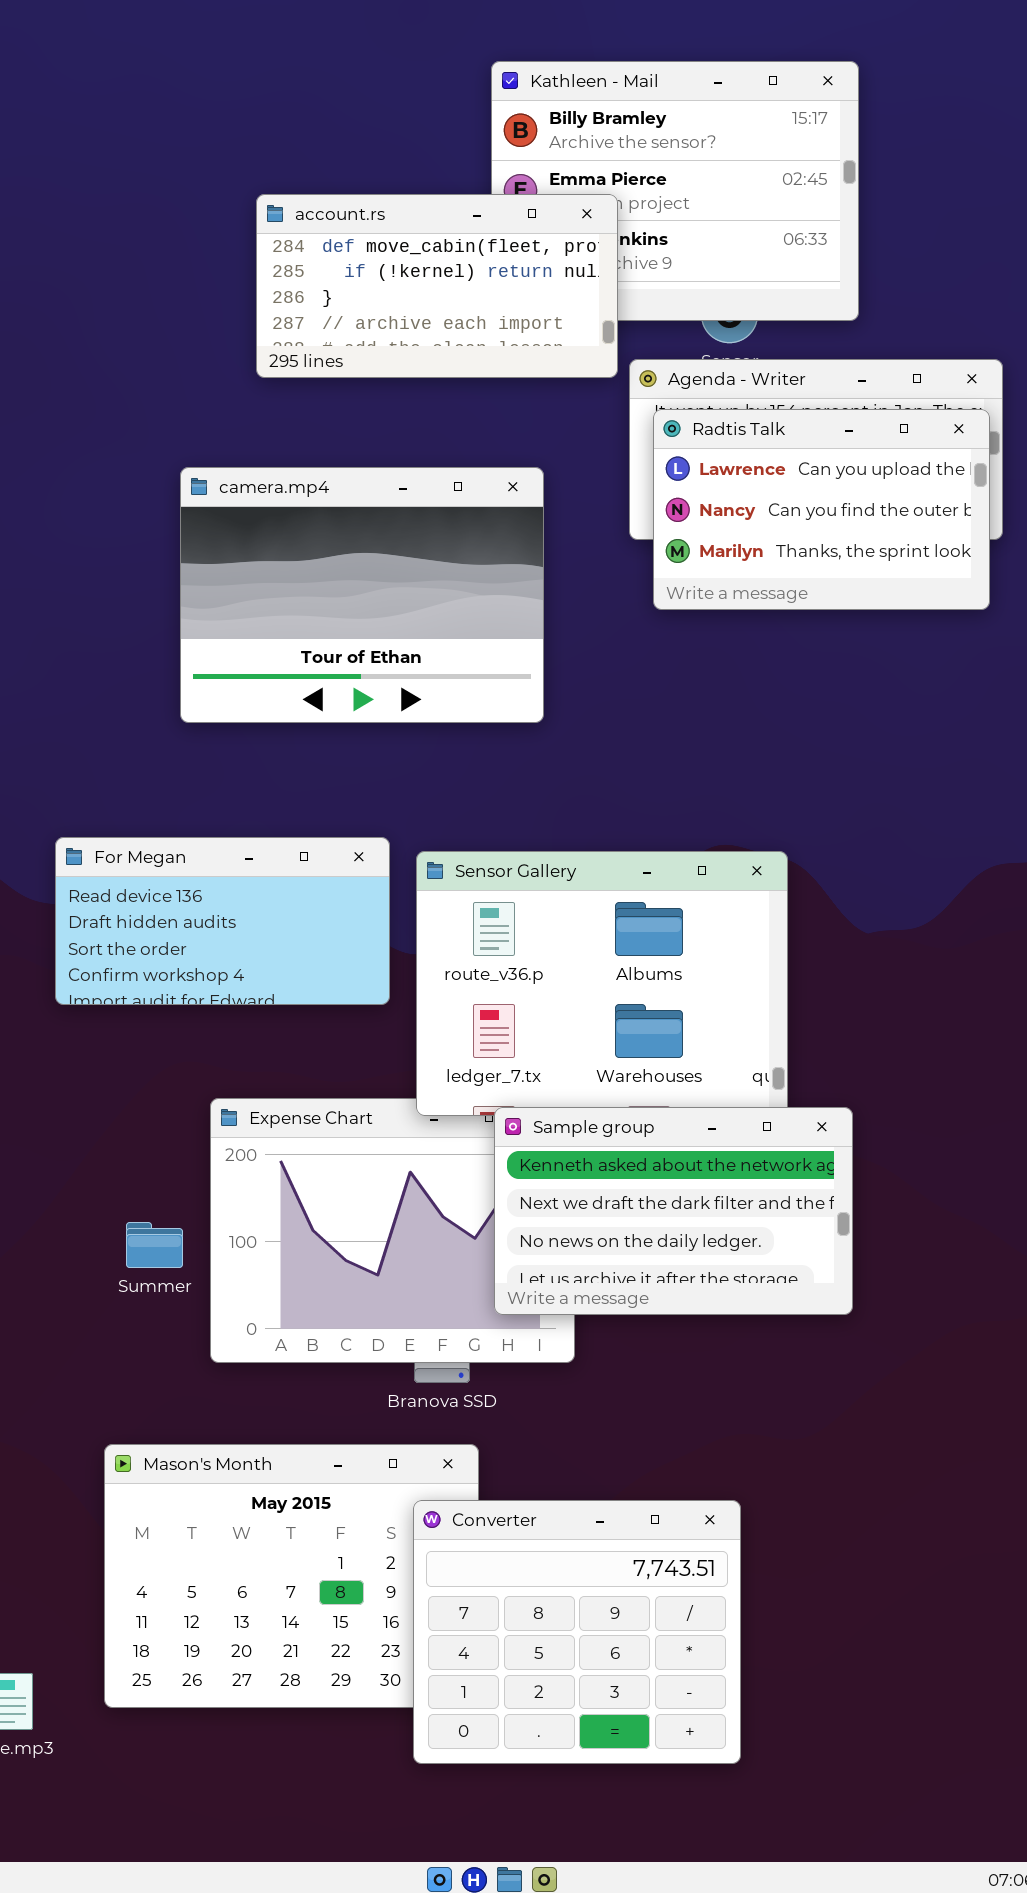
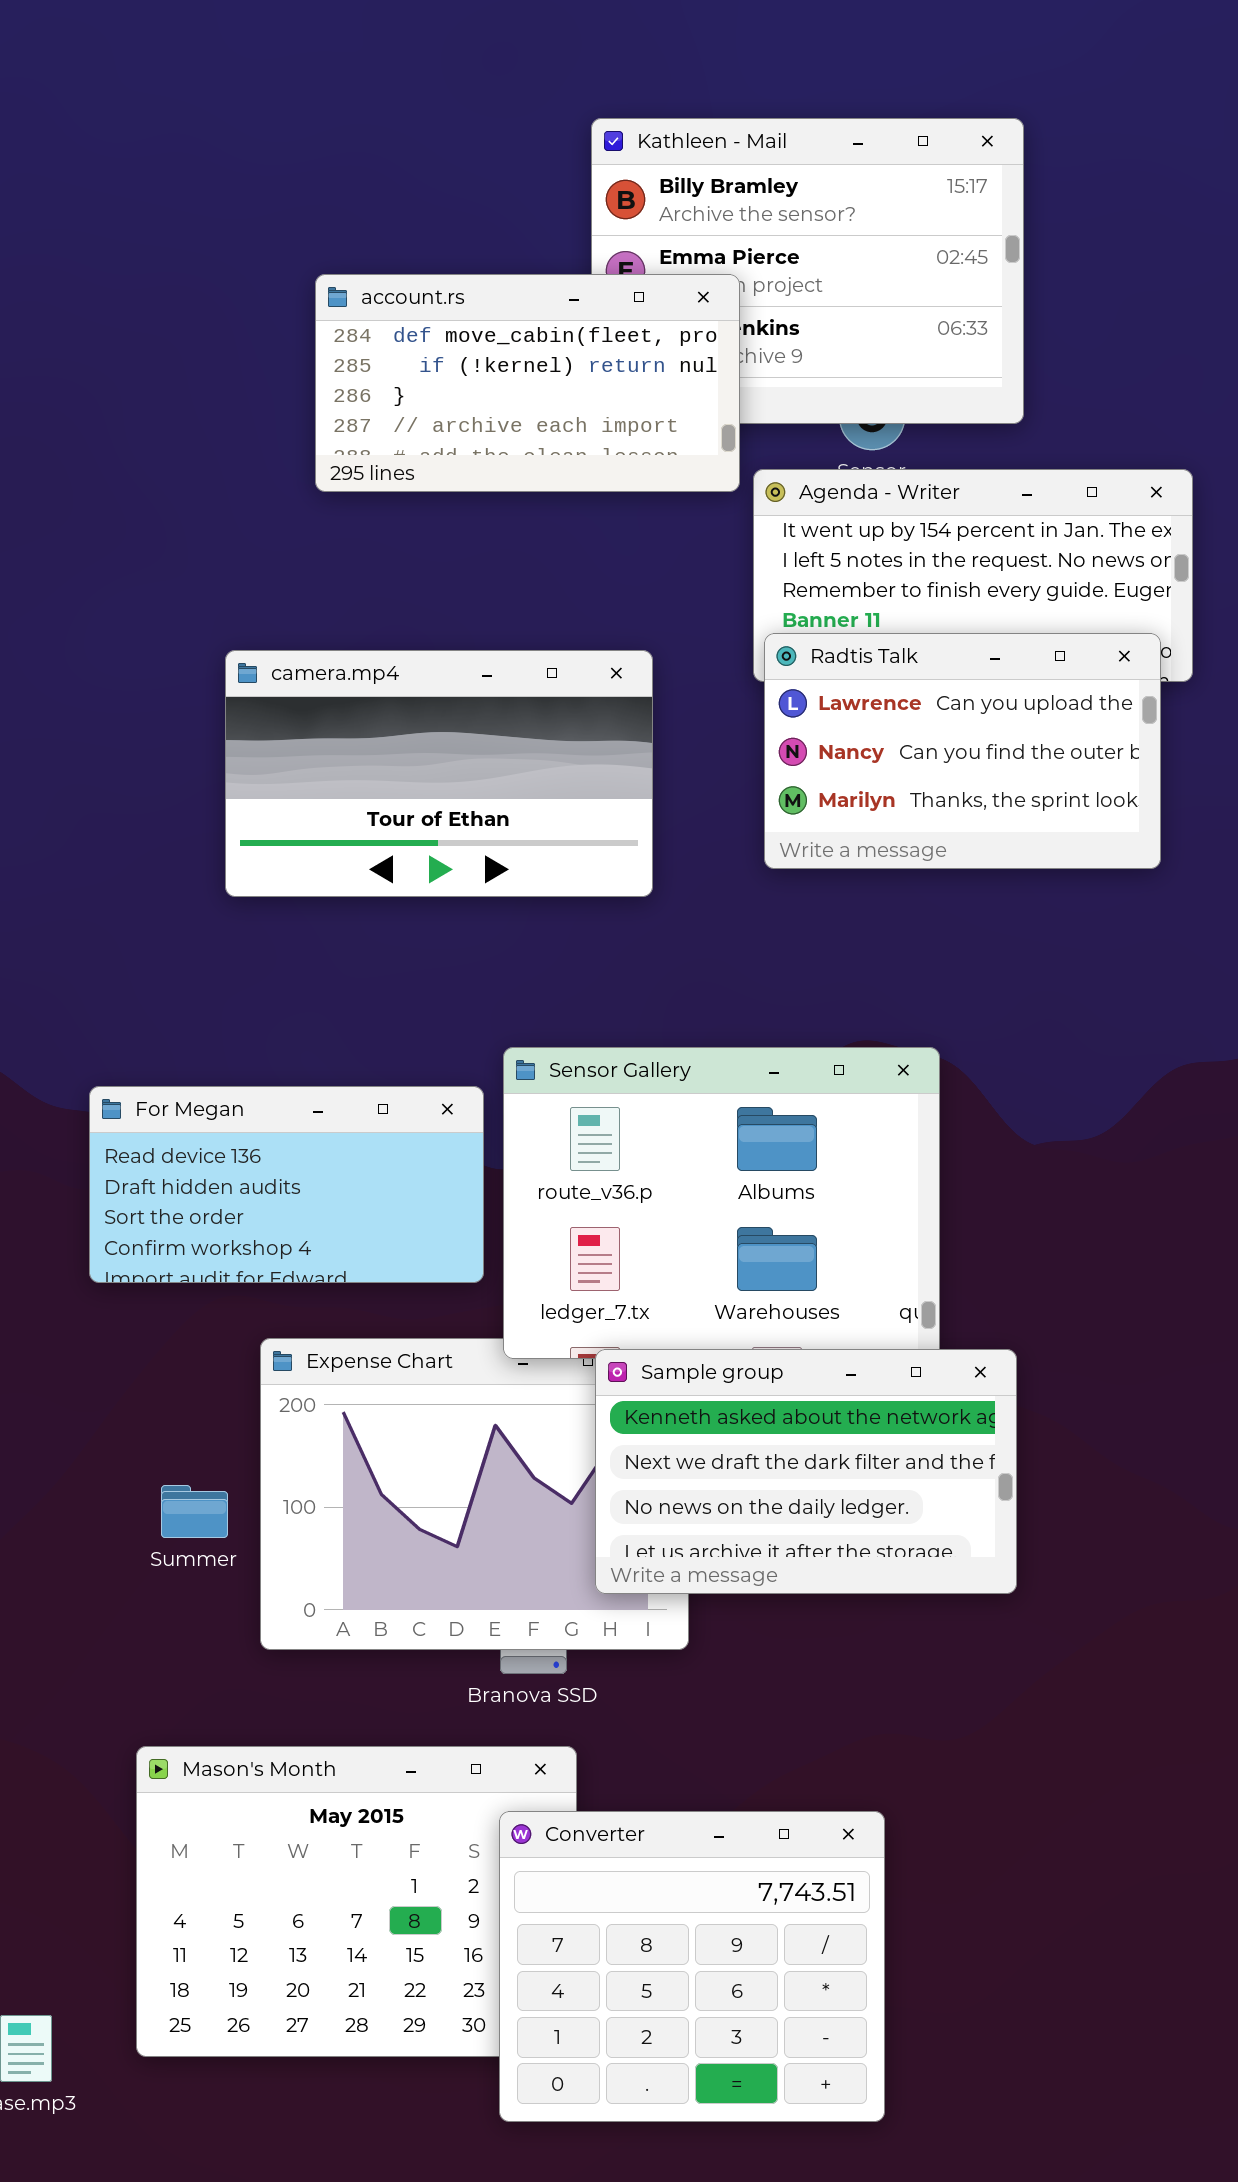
Radtis Talk: [653,409,990,610] -> [764,633,1161,869], moved
camera.mp4: [180,467,544,723] -> [225,650,653,897], resized
For Megan: [55,837,390,1005] -> [89,1086,484,1283], moved

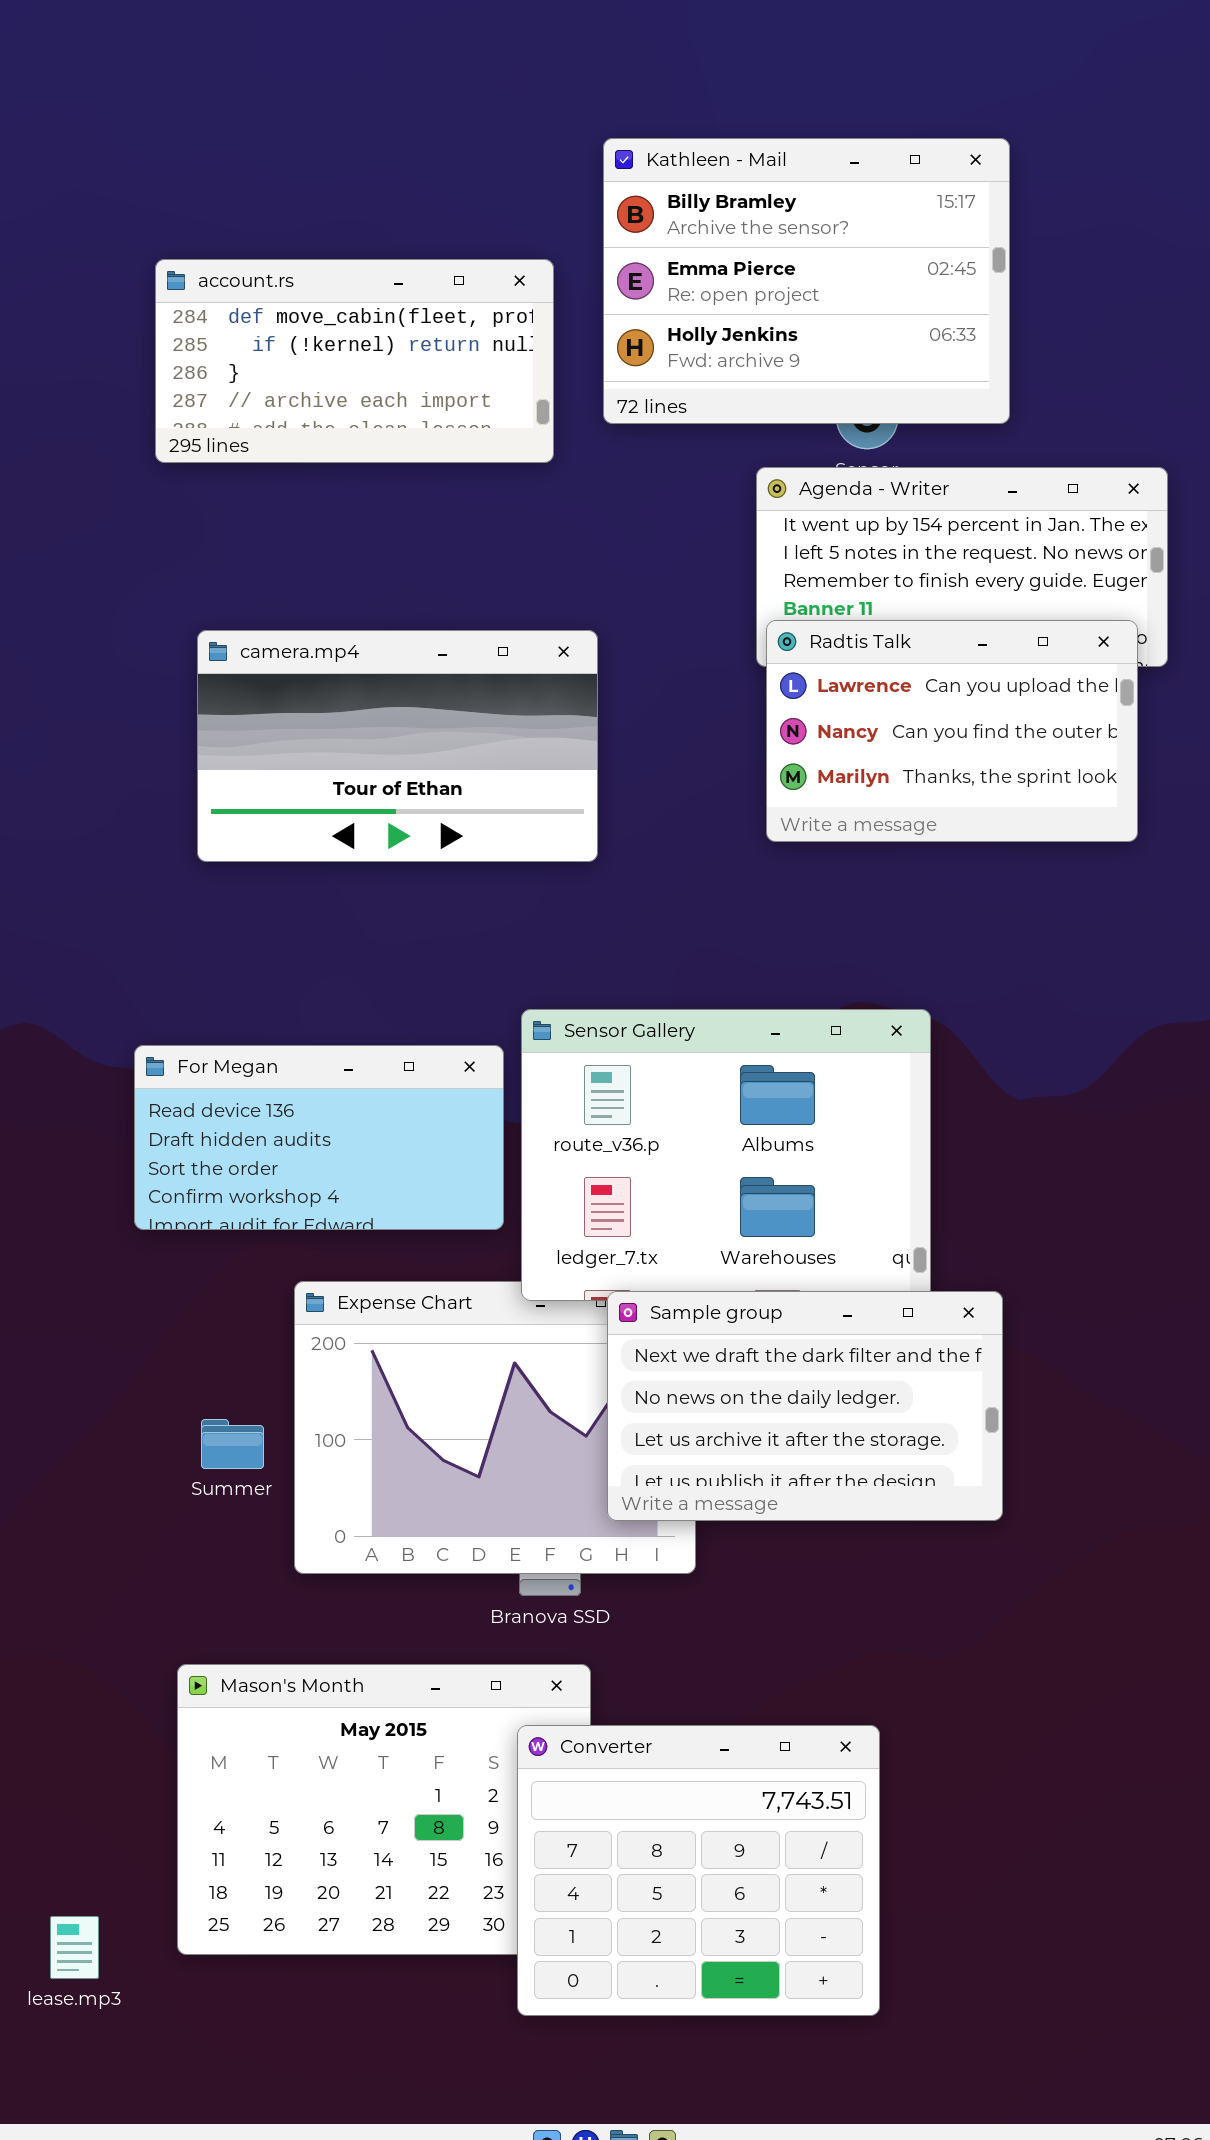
account.rs: [315,274,740,492] -> [155,259,554,463], moved
camera.mp4: [225,650,653,897] -> [197,630,598,862], moved
Sample group: [595,1349,1017,1594] -> [607,1291,1003,1521], scrolled down 1 row

